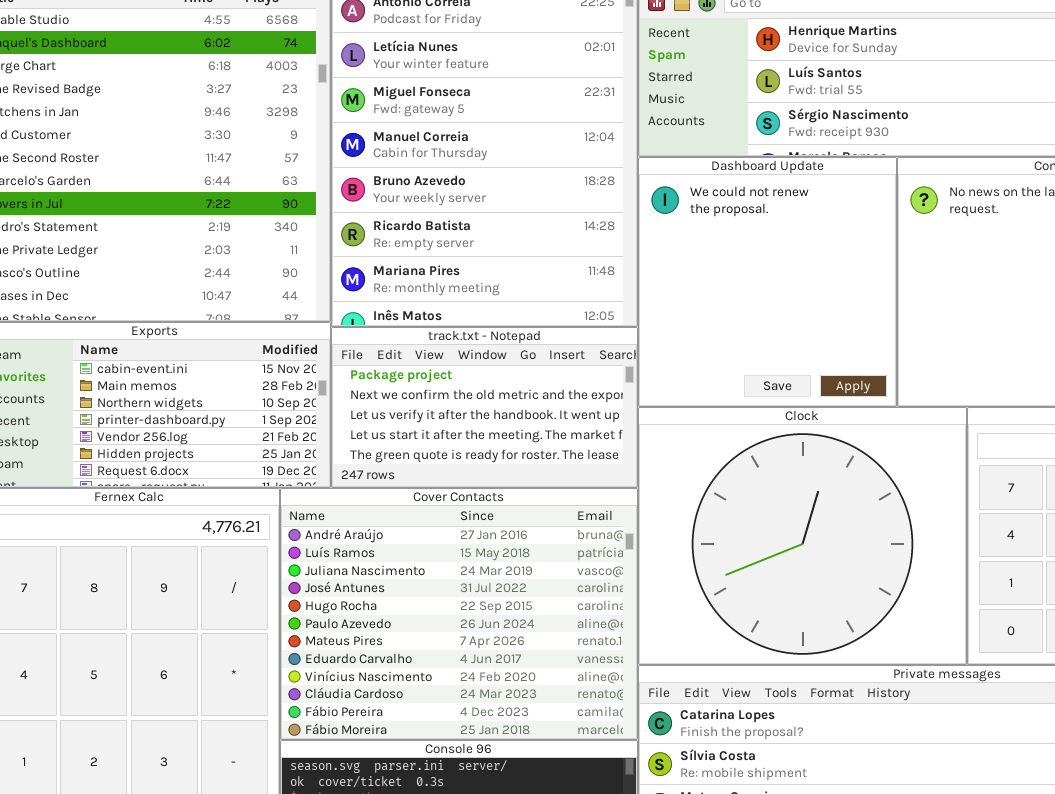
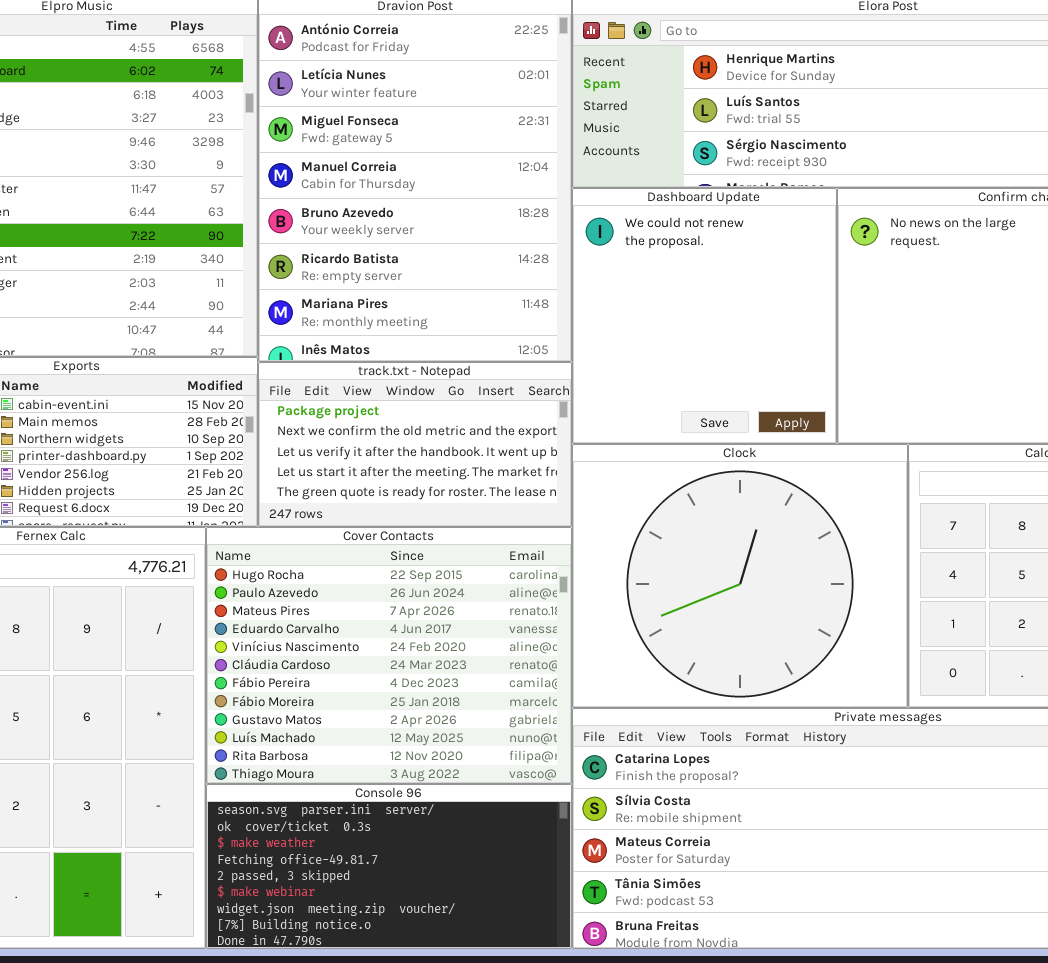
Cover Contacts: [280,488,638,740] -> [206,527,572,784], scrolled down 4 rows

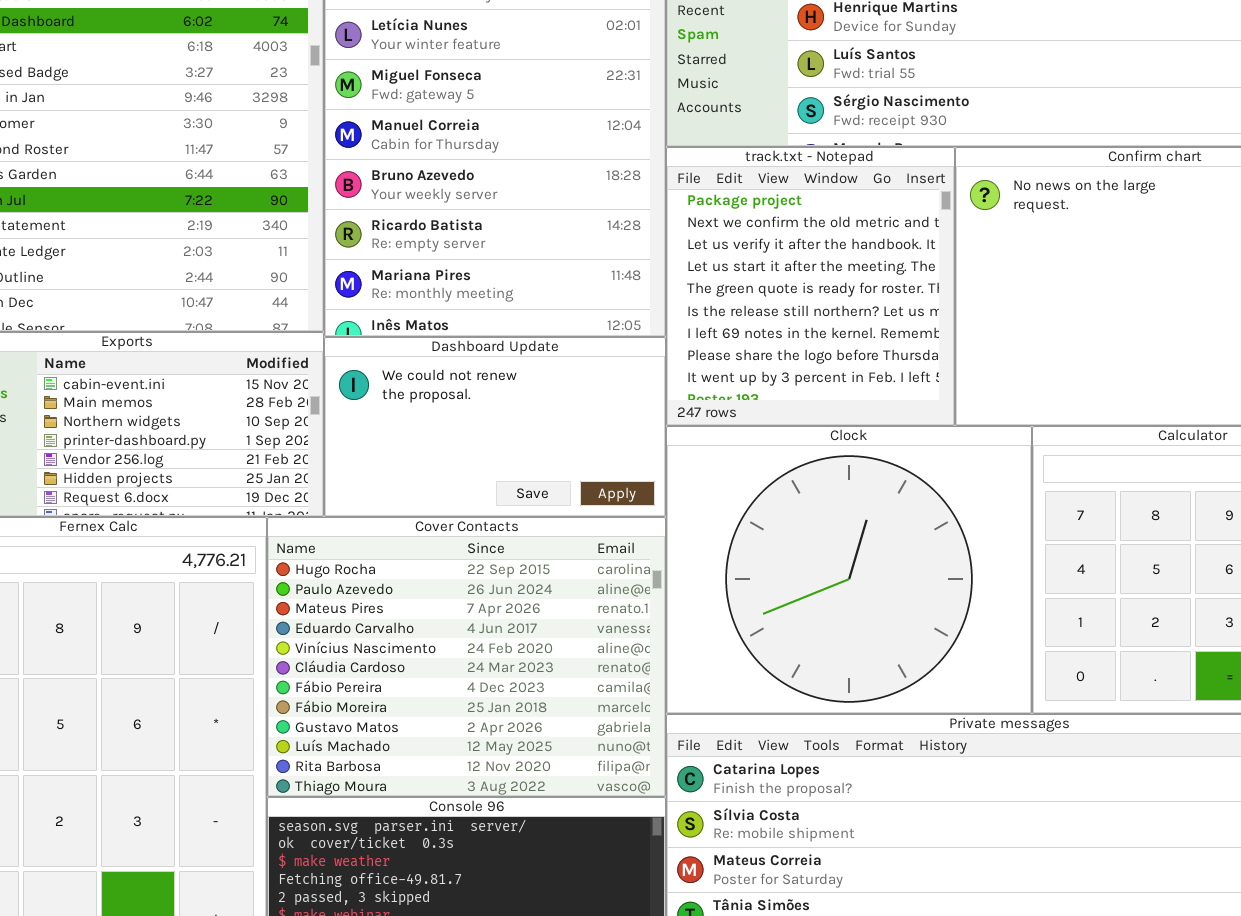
Dashboard Update: [572,188,837,444] -> [324,337,666,517], moved, resized
track.txt - Notepad: [258,362,572,527] -> [666,147,955,426], moved, resized

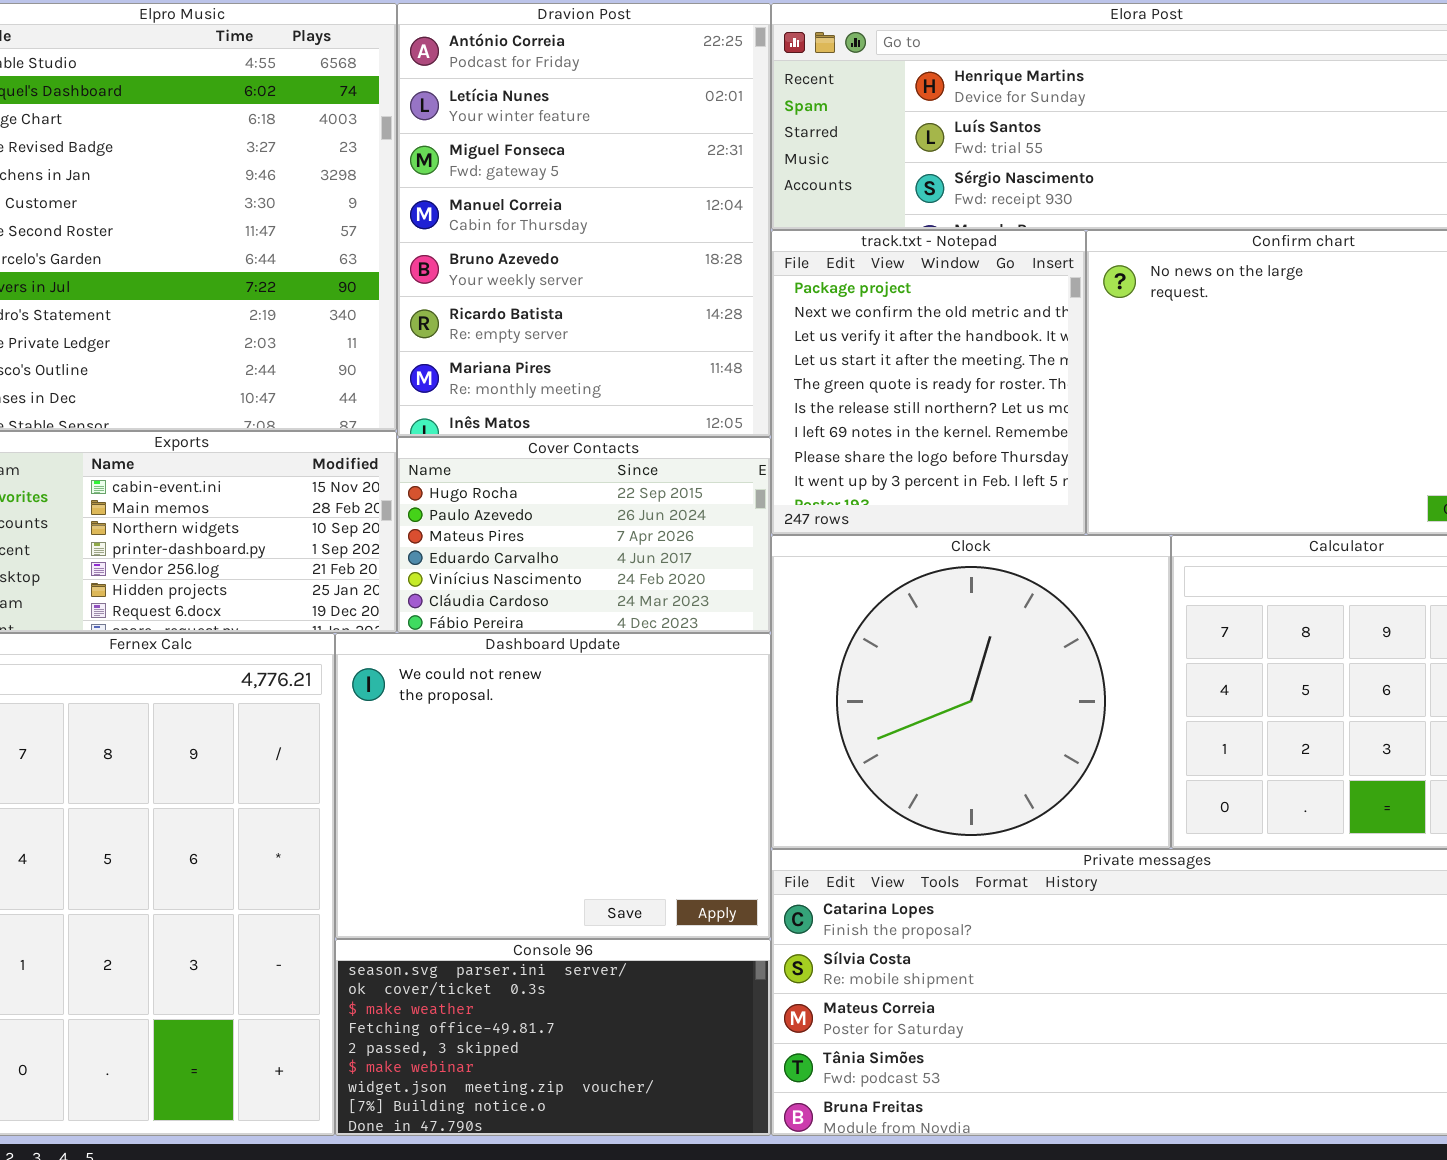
Dashboard Update: [324,337,666,517] -> [335,633,771,939], moved, resized
Cover Contacts: [267,517,666,797] -> [397,437,771,633], moved, resized

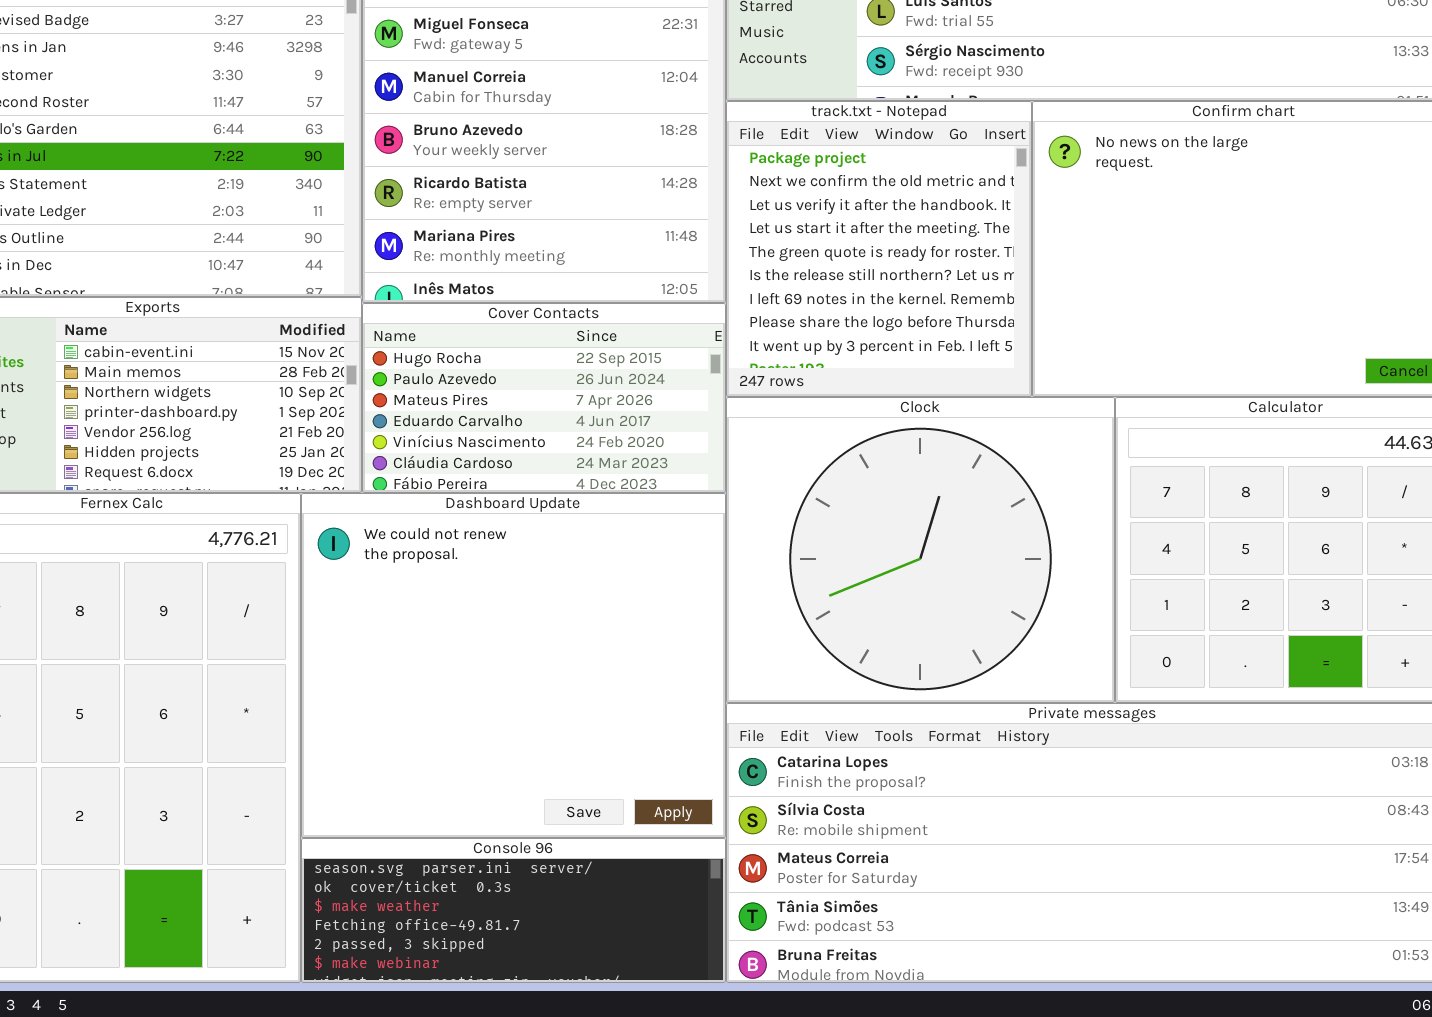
Dashboard Update: [335,633,771,939] -> [301,493,726,838], resized
Console 96: [335,939,771,1136] -> [301,838,726,983], resized

